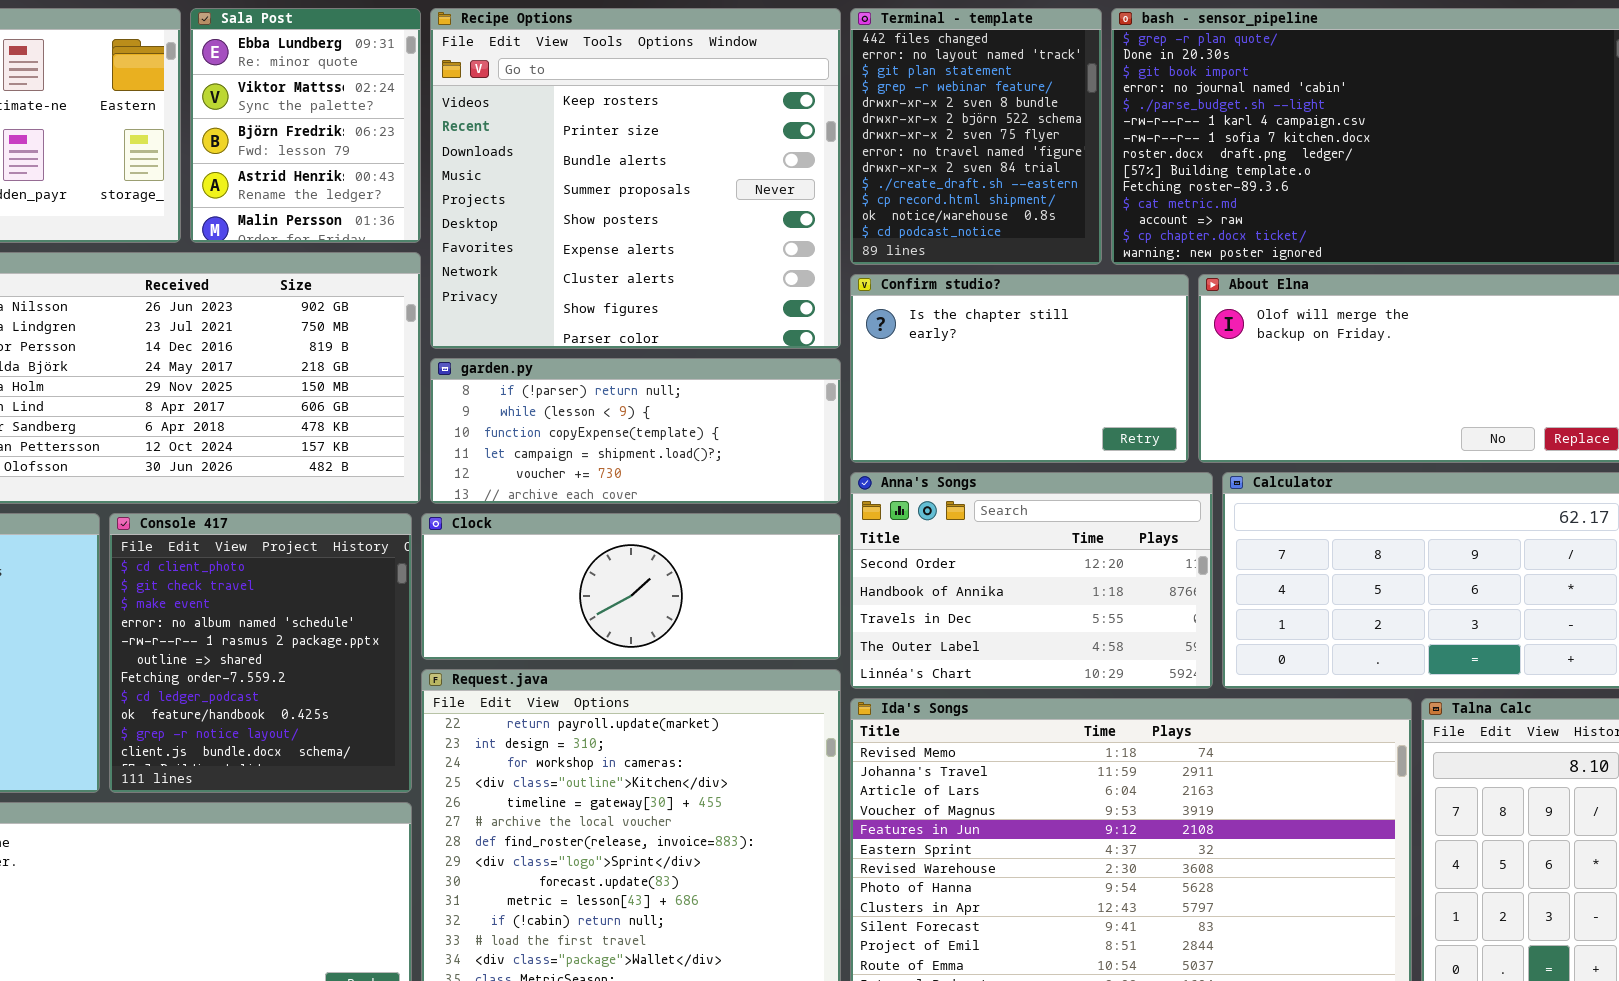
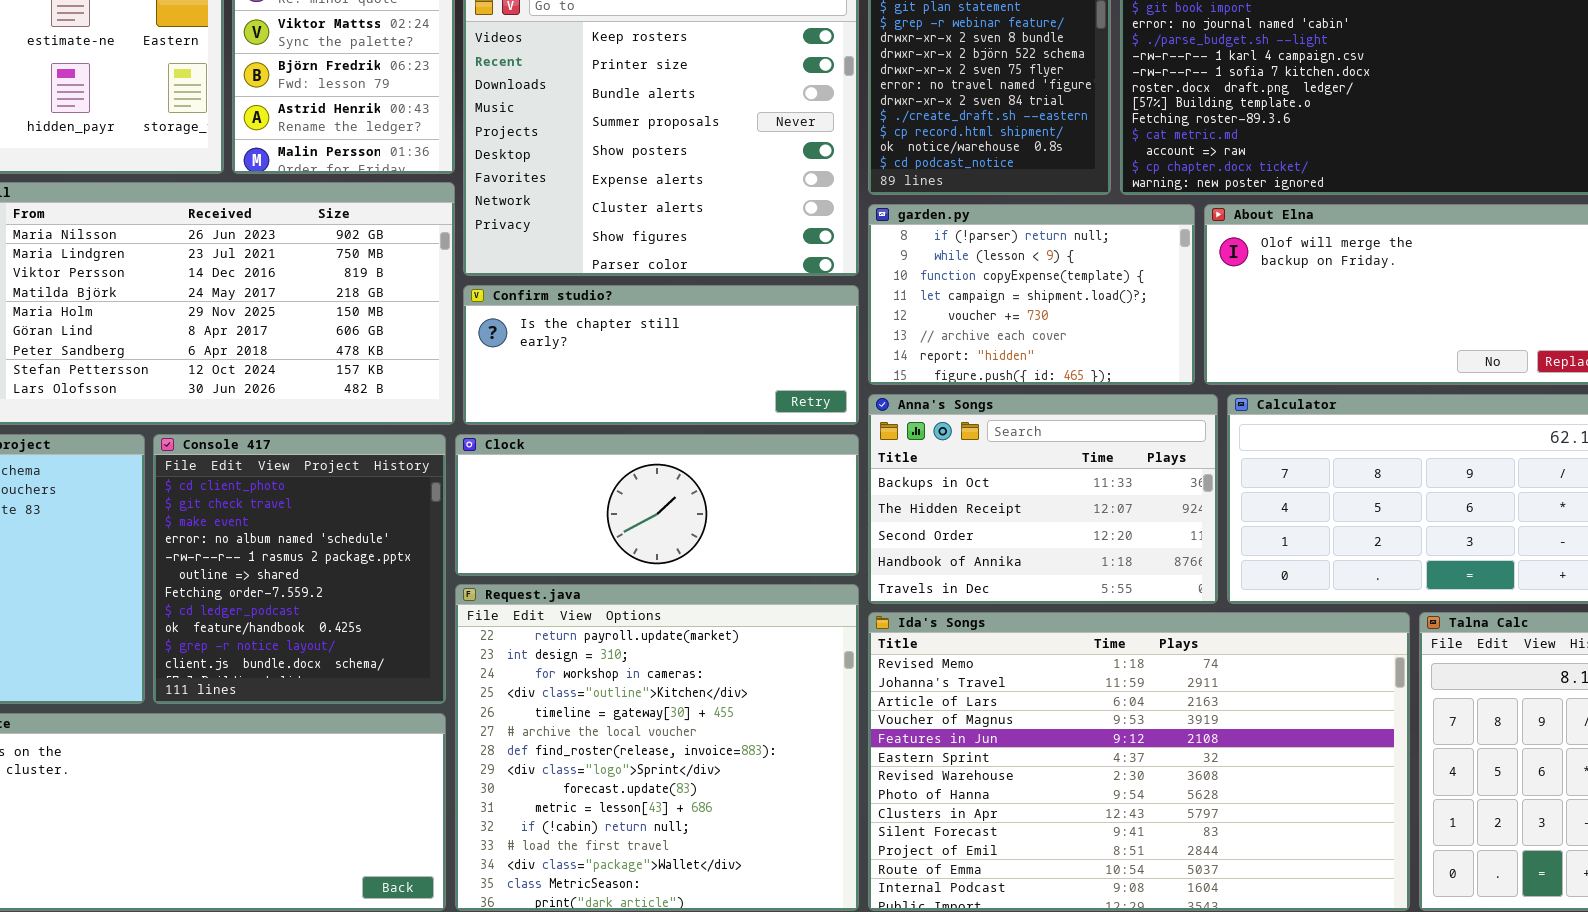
Confirm studio?: [850,274,1189,463] -> [463,285,859,425], moved, resized
garden.py: [430,358,841,504] -> [868,204,1195,385], moved, resized
Anna's Songs: [850,472,1213,689] -> [868,394,1218,604], scrolled up 2 rows

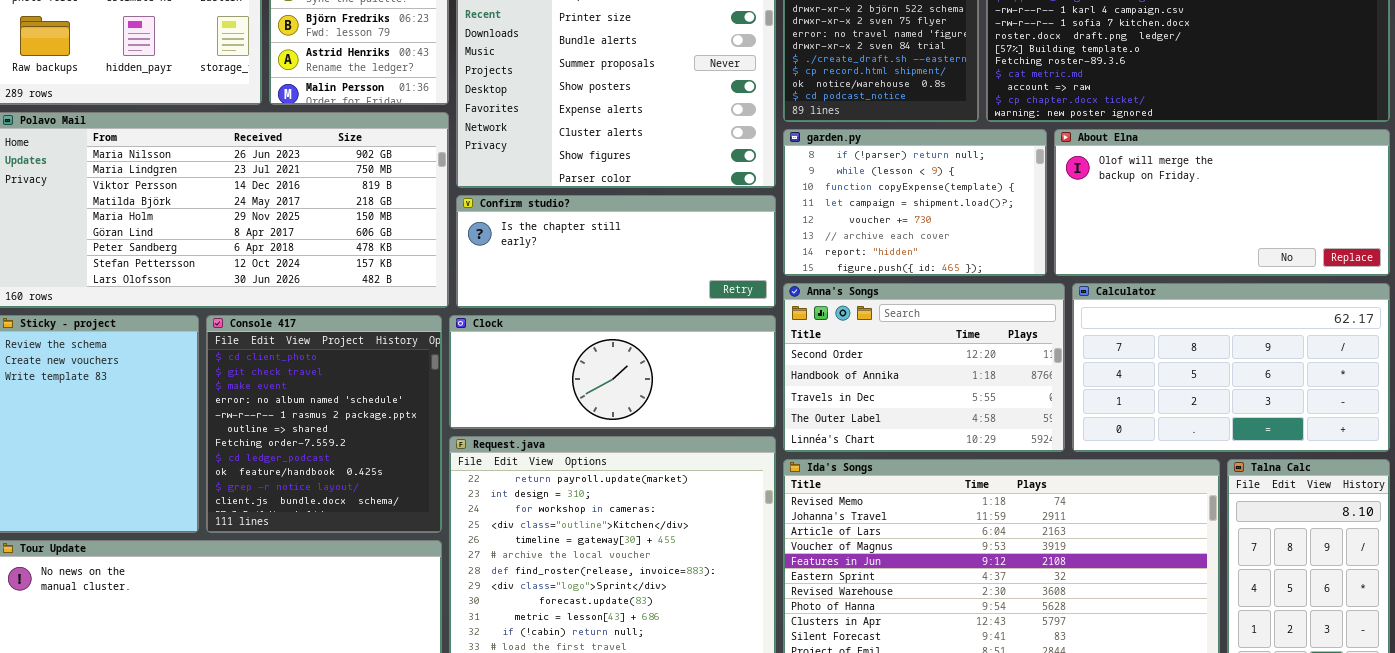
Anna's Songs: [868,394,1218,604] -> [783,283,1065,452], scrolled down 2 rows

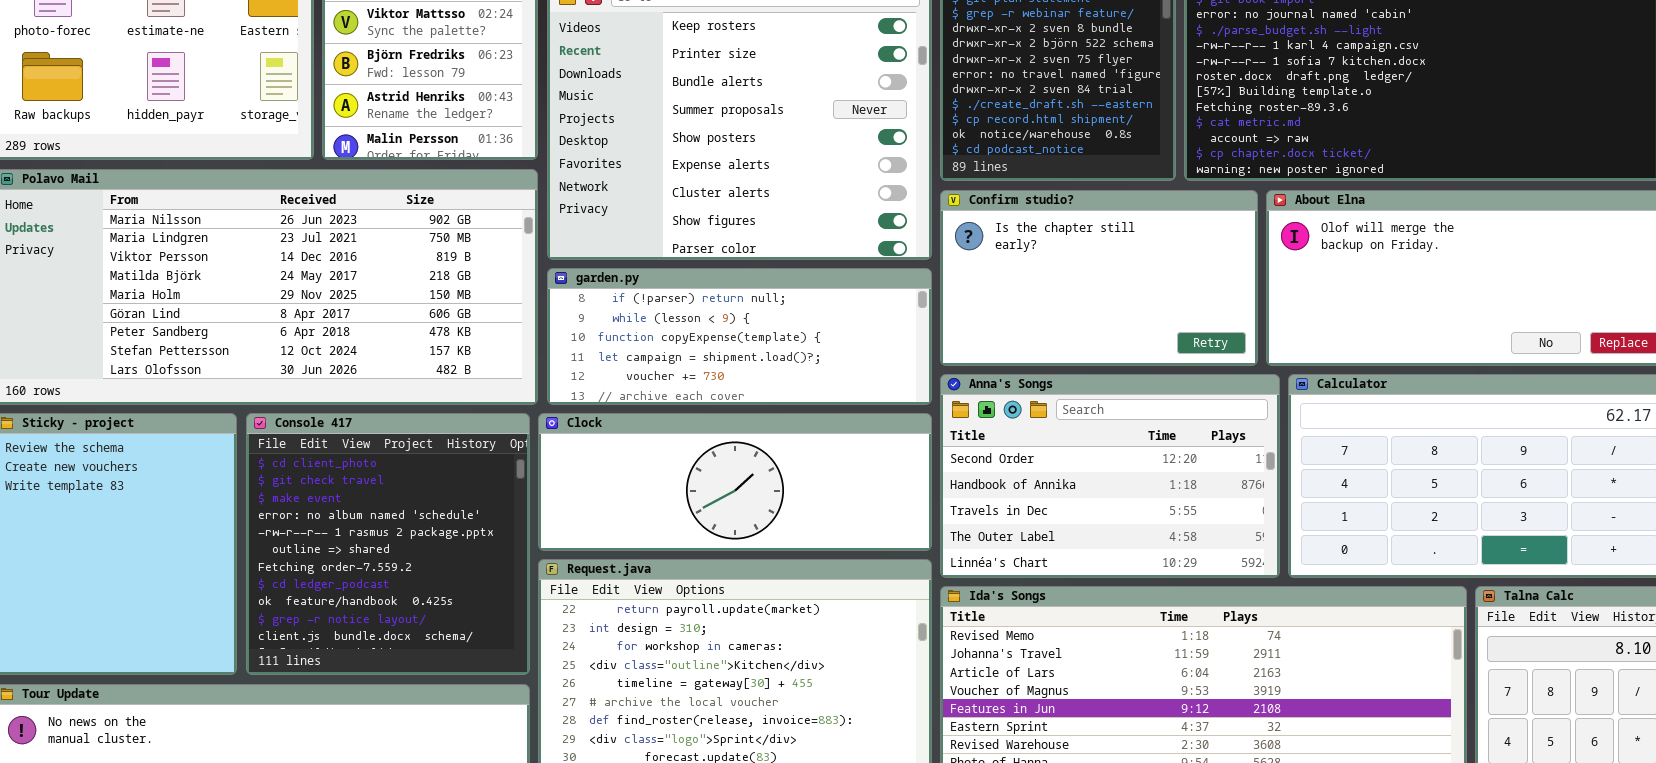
garden.py: [783,129,1047,276] -> [547,268,932,405], moved, resized
Confirm studio?: [456,195,776,308] -> [940,190,1258,366], moved, resized

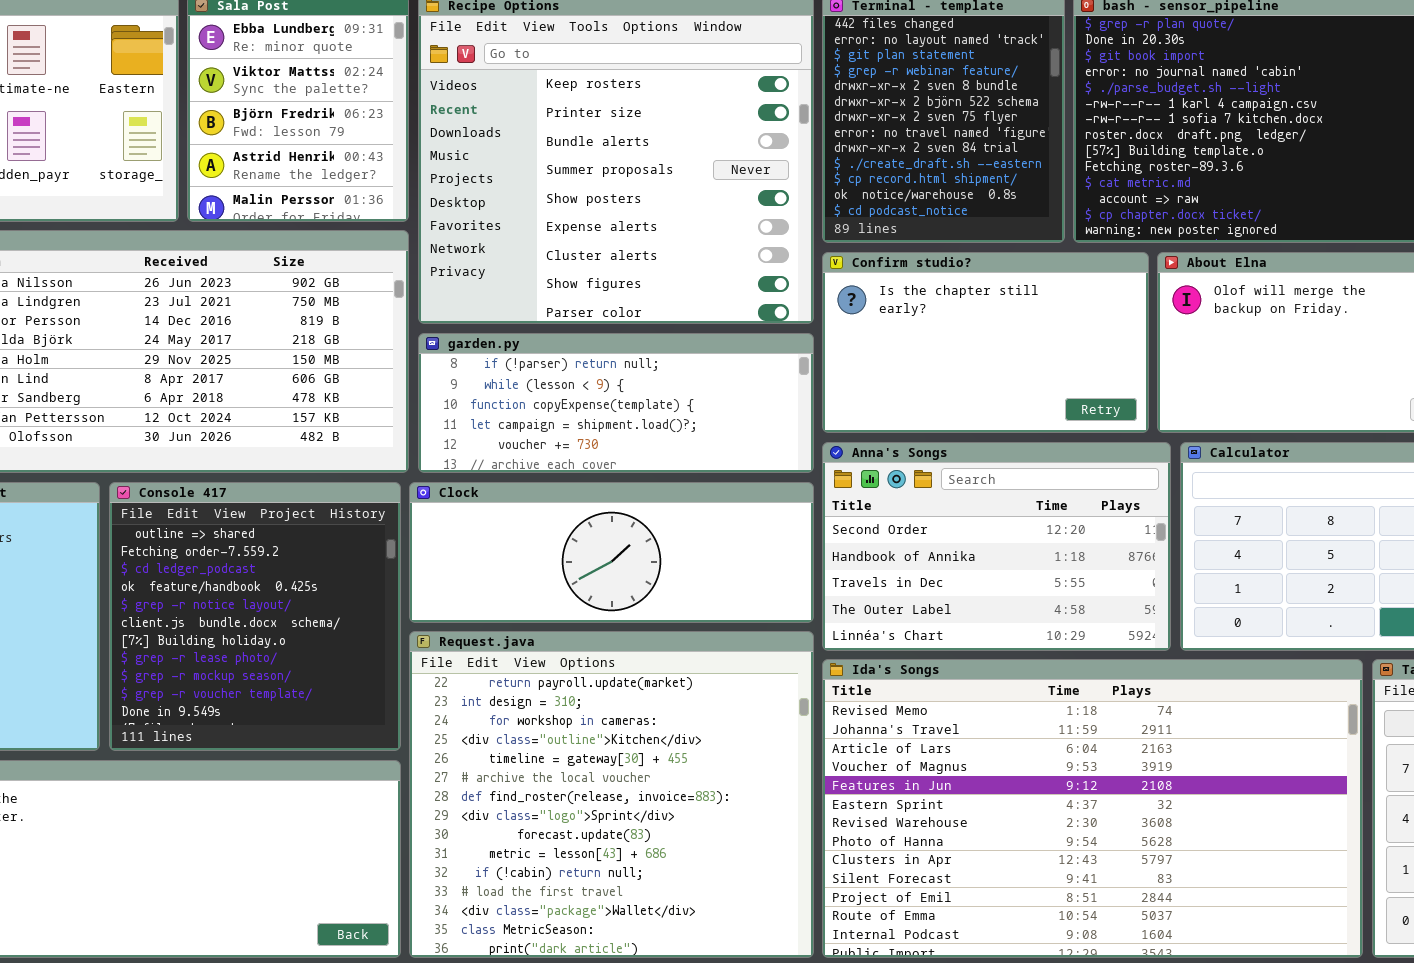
Console 417: [246,413,530,675] -> [109,482,401,751], scrolled down 5 rows

